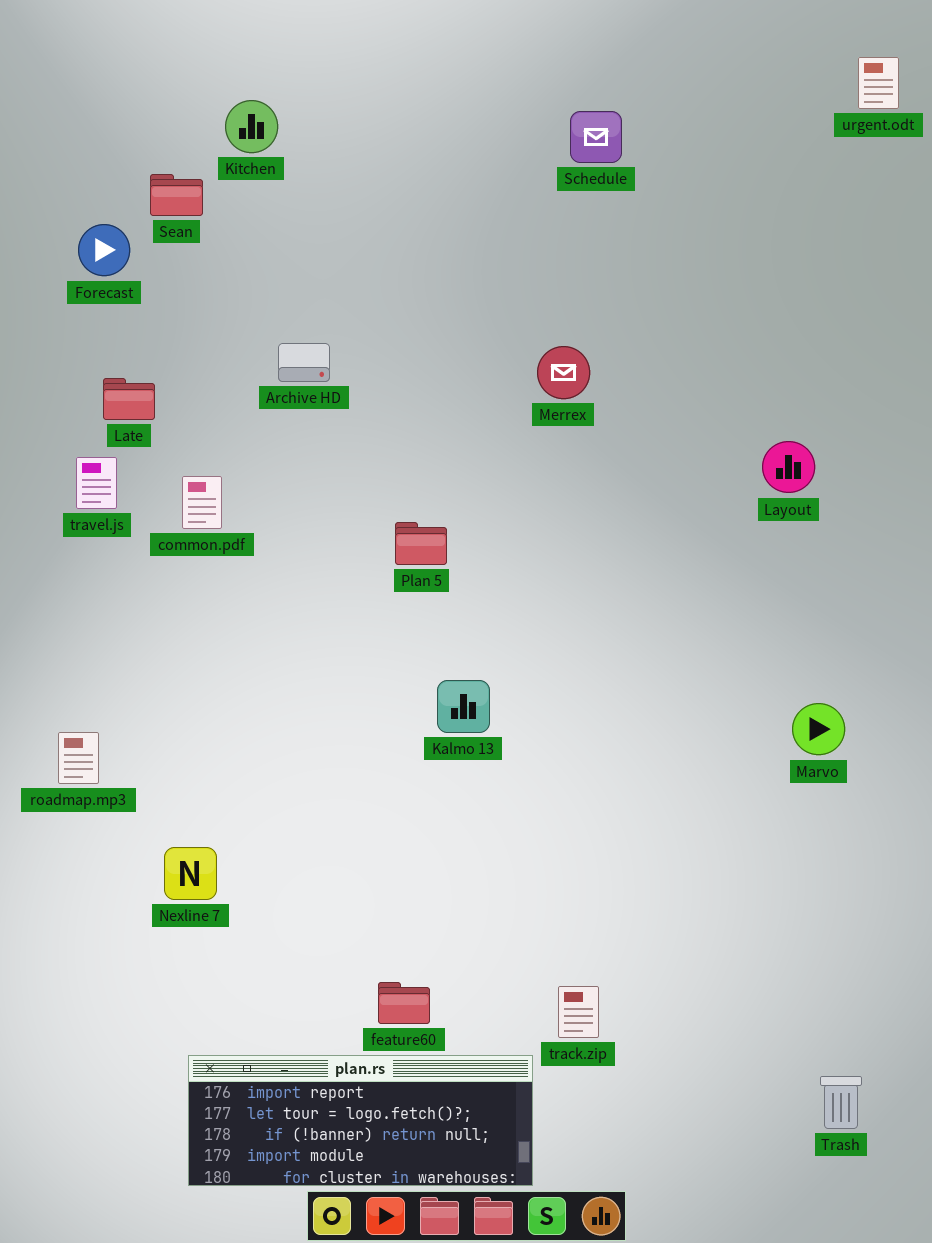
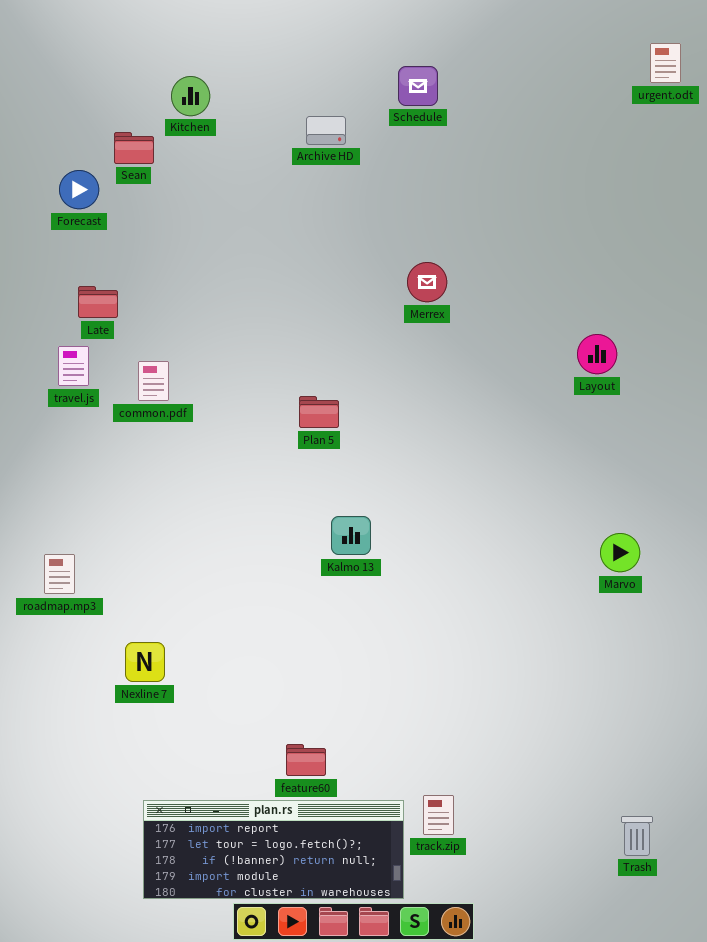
Schedule: [570,111,622,163] -> [398,66,438,106], moved
Archive HD: [278,343,330,382] -> [306,116,346,145], moved
track.zip: [558,986,599,1038] -> [423,795,454,835], moved

